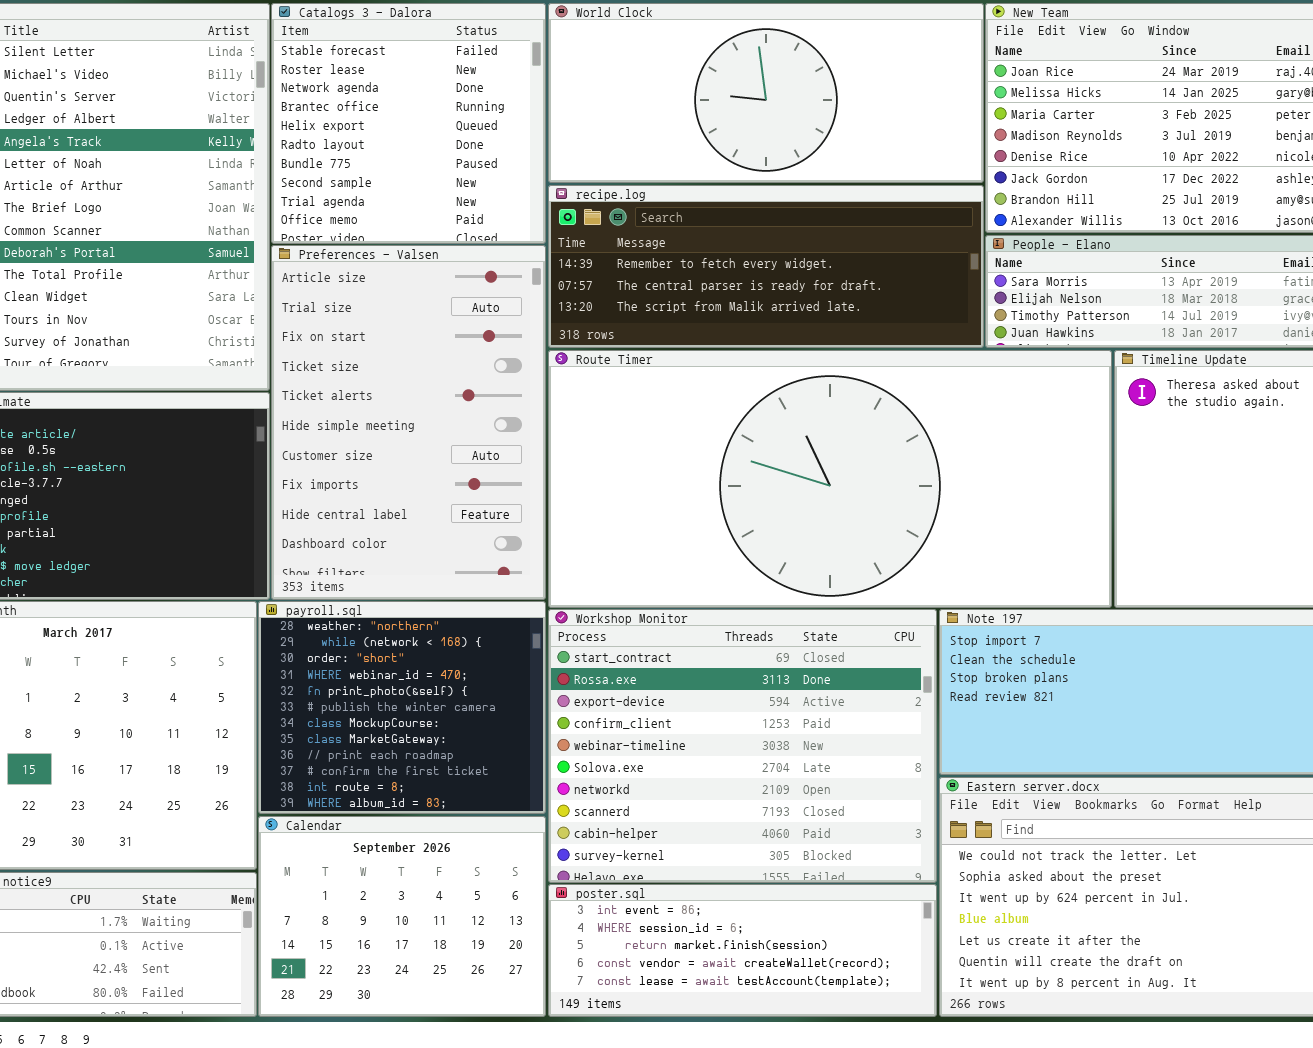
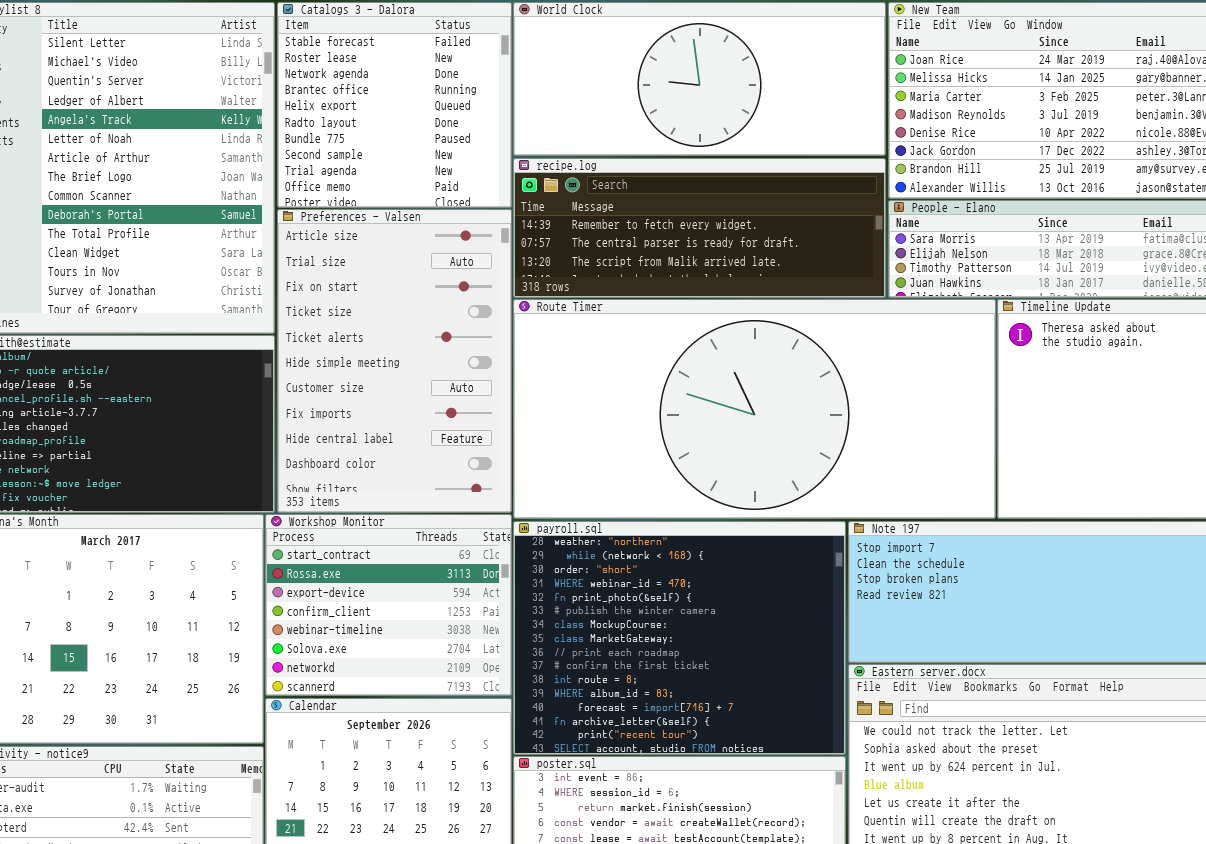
payroll.sql: [258,601,546,814] -> [513,521,846,755], moved, resized
Workshop Monitor: [548,609,937,883] -> [265,514,512,696], moved, resized

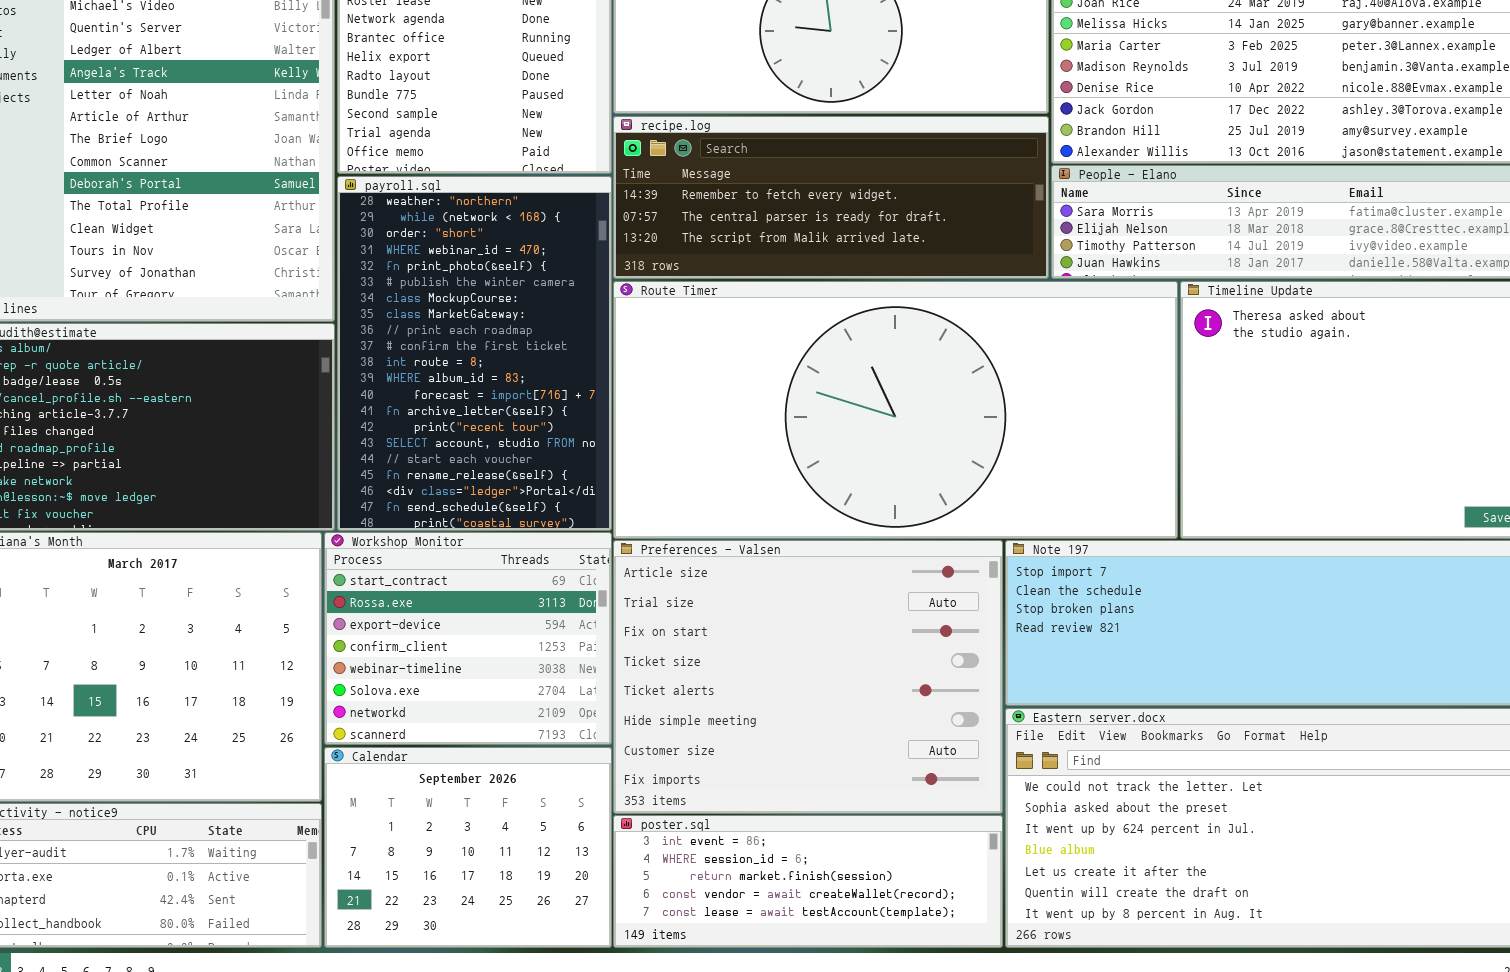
Preferences - Valsen: [277,209,512,513] -> [613,540,1003,814], moved, resized
payroll.sql: [513,521,846,755] -> [337,176,612,531], moved, resized

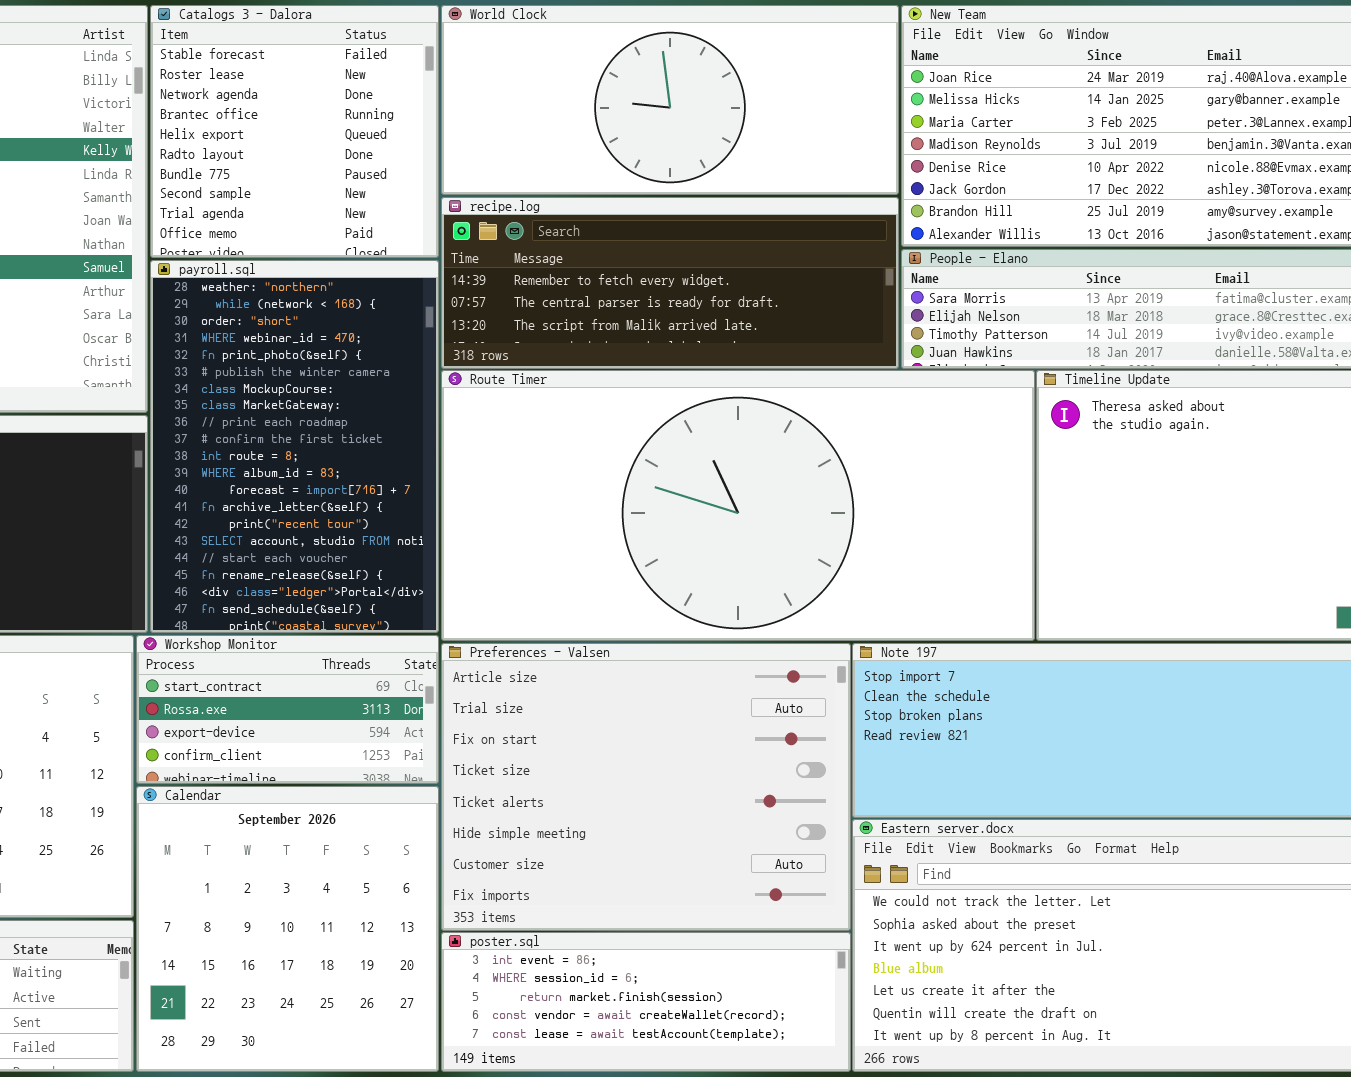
Workshop Monitor: [324,532,612,745] -> [136,635,439,784], resized
Calendar: [324,747,612,948] -> [136,786,439,1072], resized

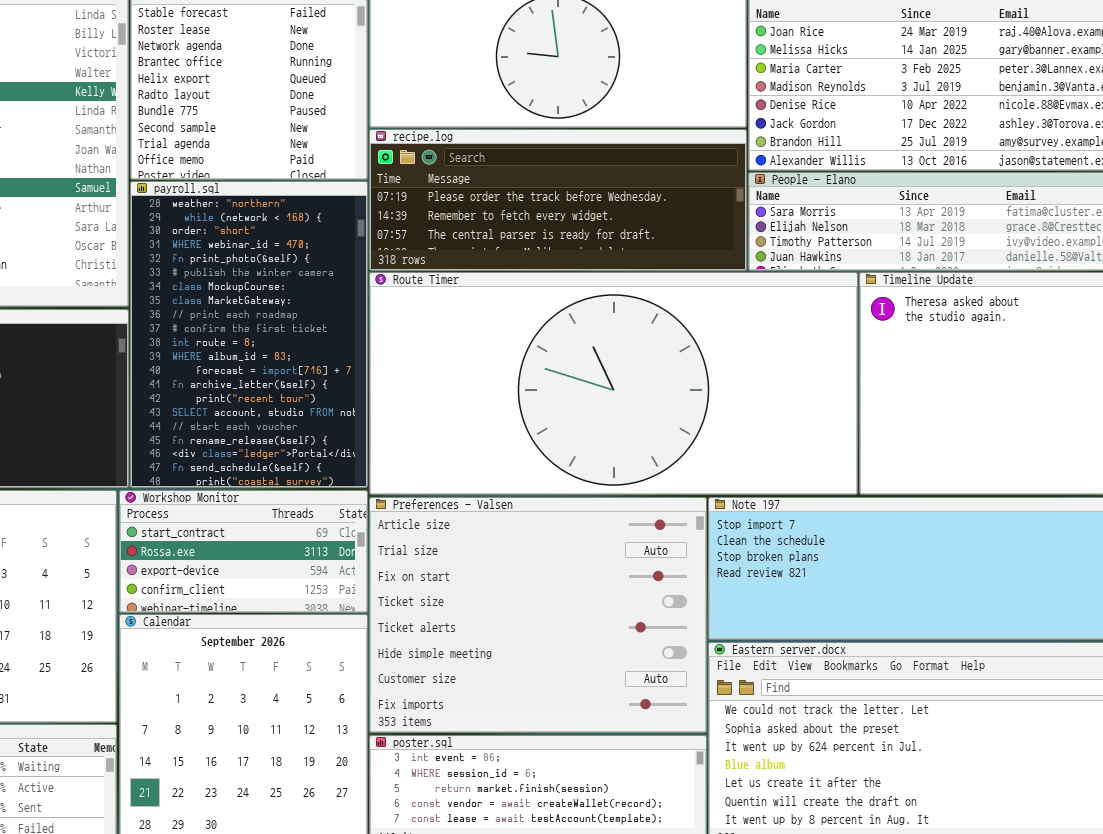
recipe.log: [441,197,899,369] -> [369,129,747,271], scrolled up 1 row

